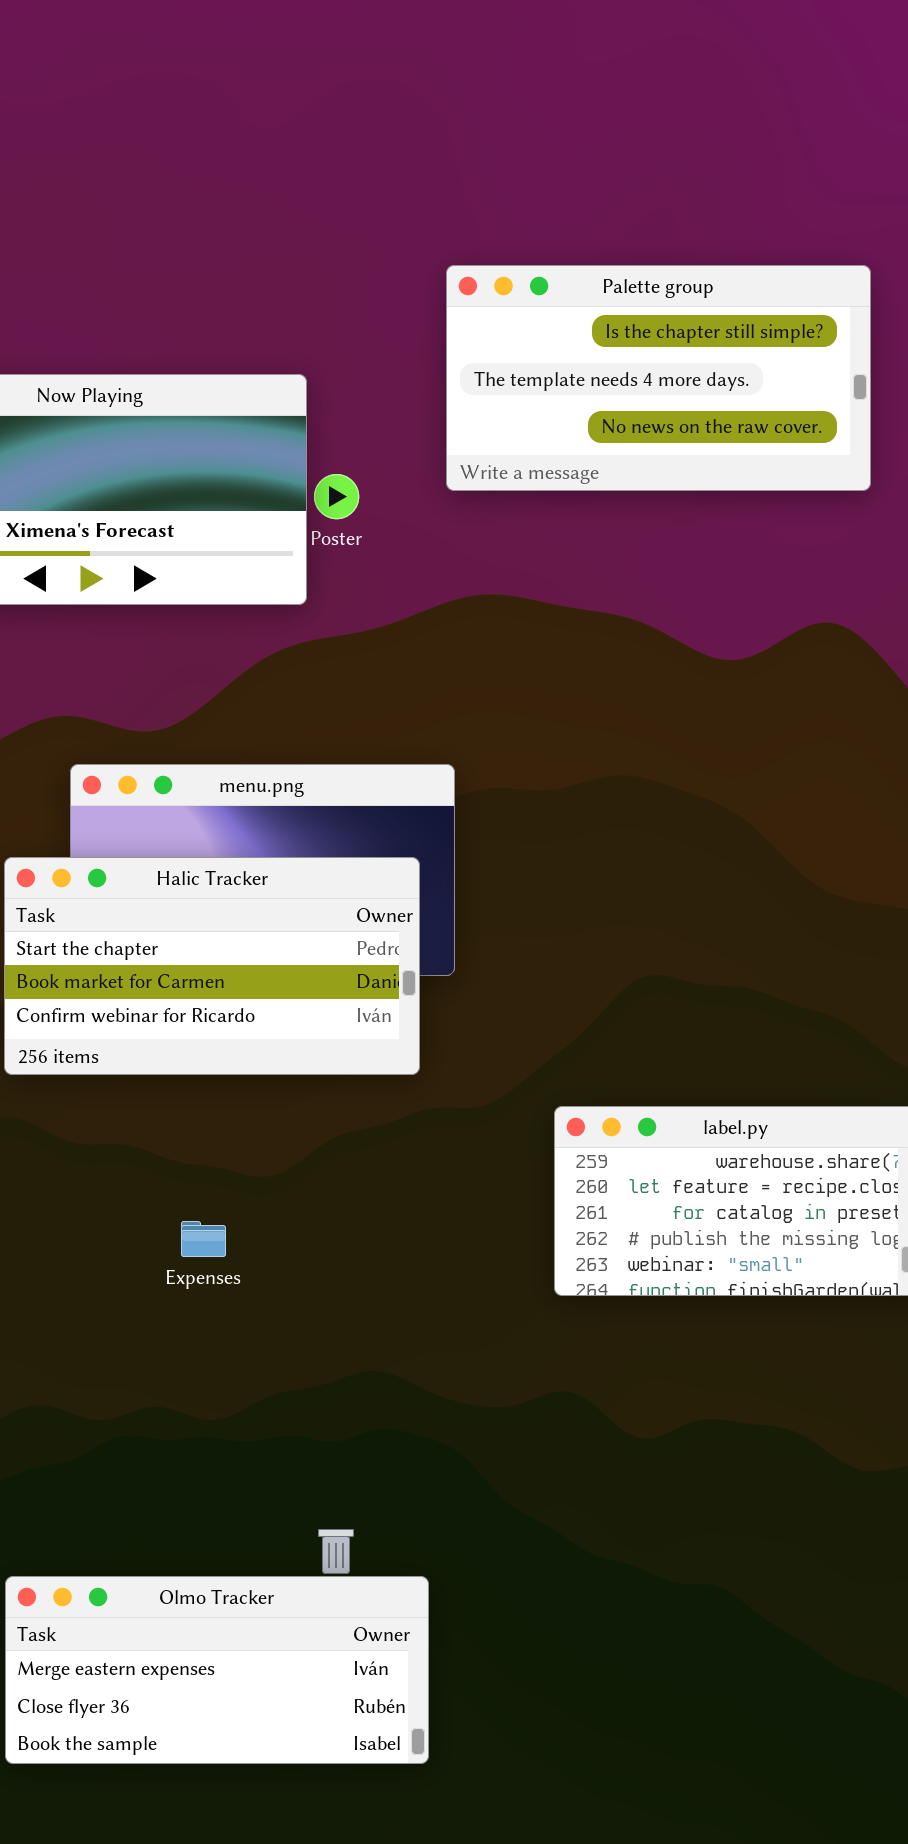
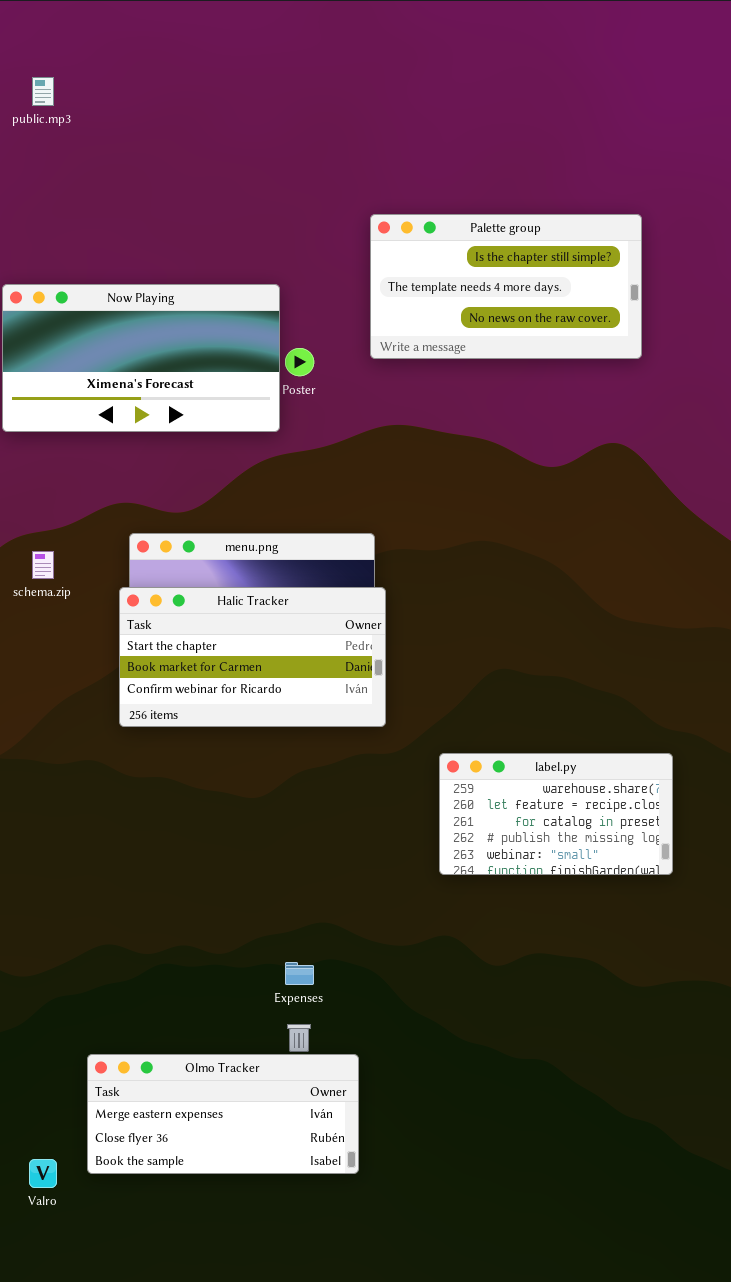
Halic Tracker: [4,857,420,1075] -> [119,587,386,727], moved
Expenses: [181,1221,226,1257] -> [285,962,314,985], moved

